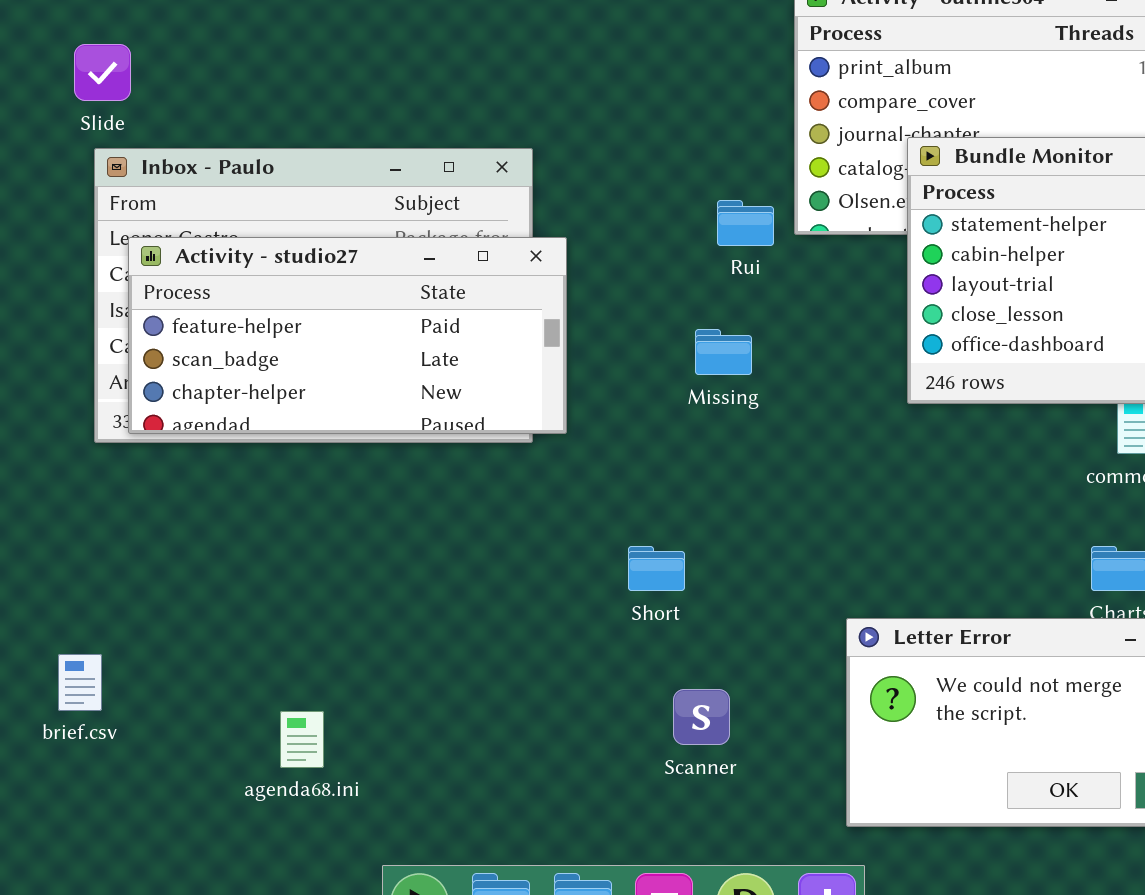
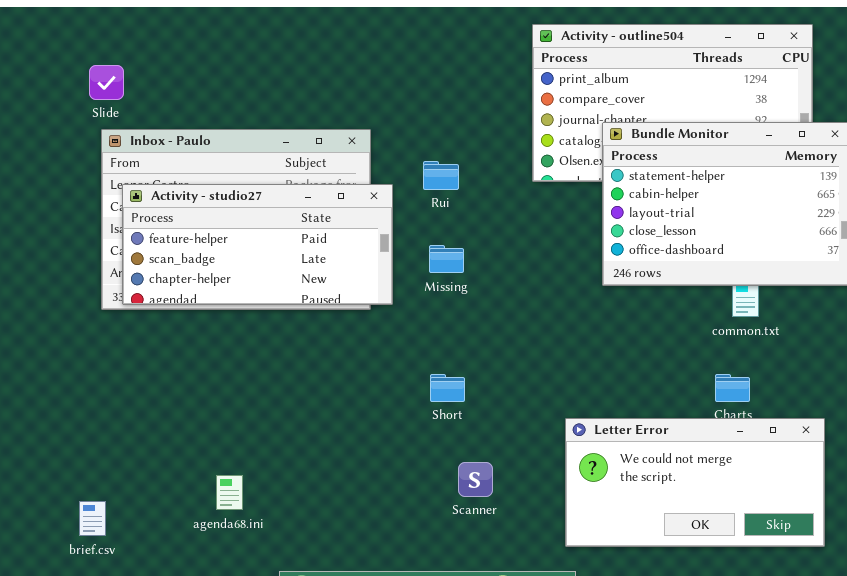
Rui: [717,200,774,246] -> [423,161,459,190], moved
Missing: [695,329,752,375] -> [429,245,464,273], moved
brief.csv: [58,654,102,711] -> [79,501,106,536], moved

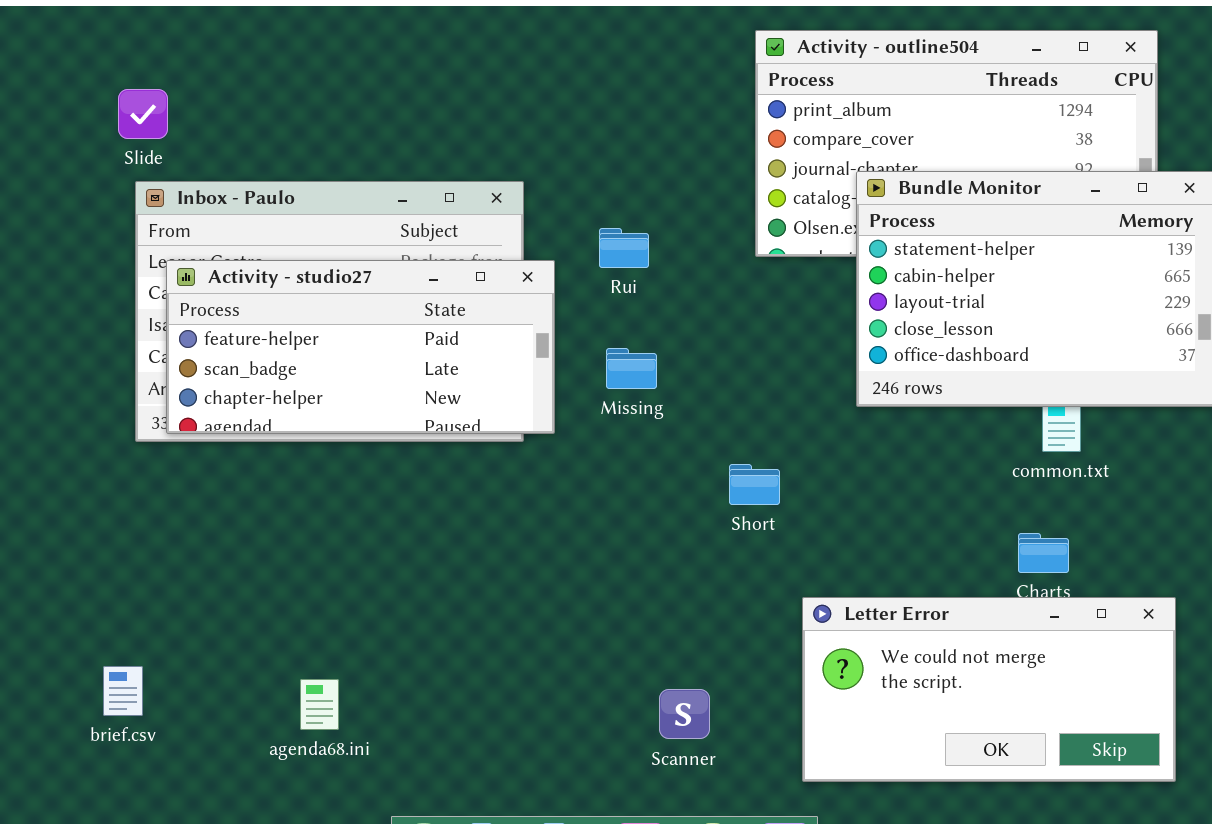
Short: [430,374,465,402] -> [729,464,780,505], moved
Scanner: [458,462,493,497] -> [659,689,710,739], moved
brief.csv: [79,501,106,536] -> [103,666,143,716], moved

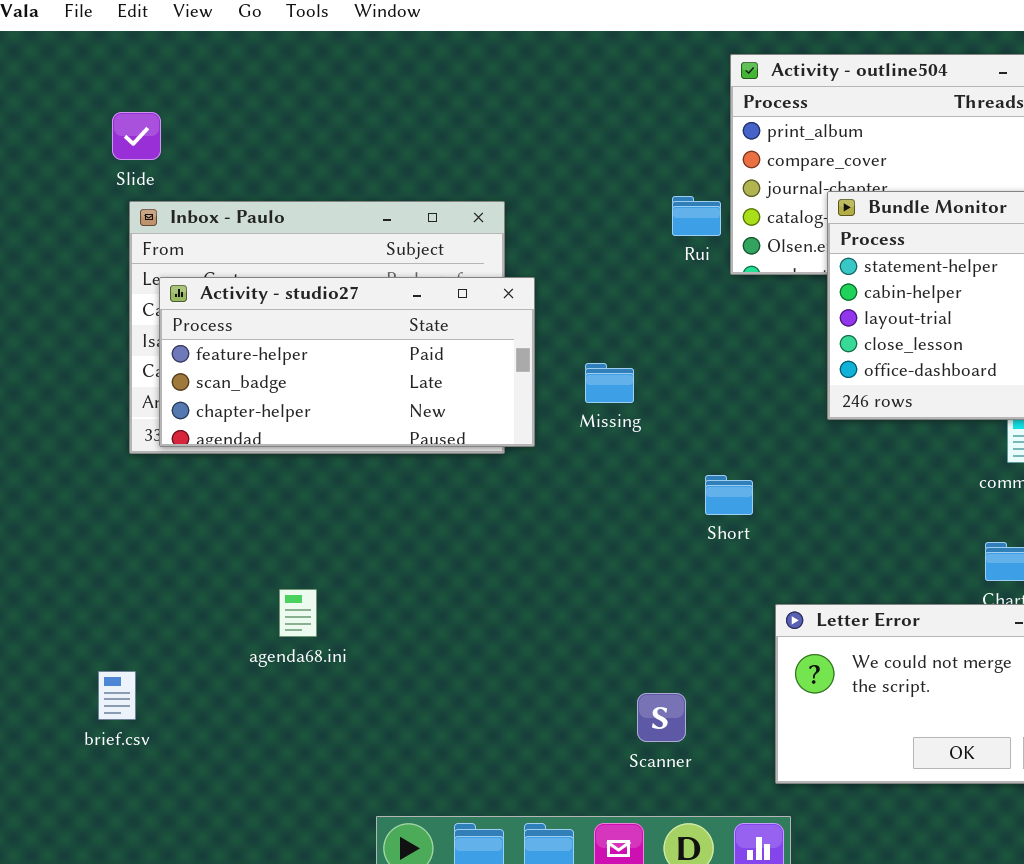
Rui: [599,228,649,268] -> [672,196,721,236], moved
agenda68.ini: [300,679,339,730] -> [279,589,317,637], moved

